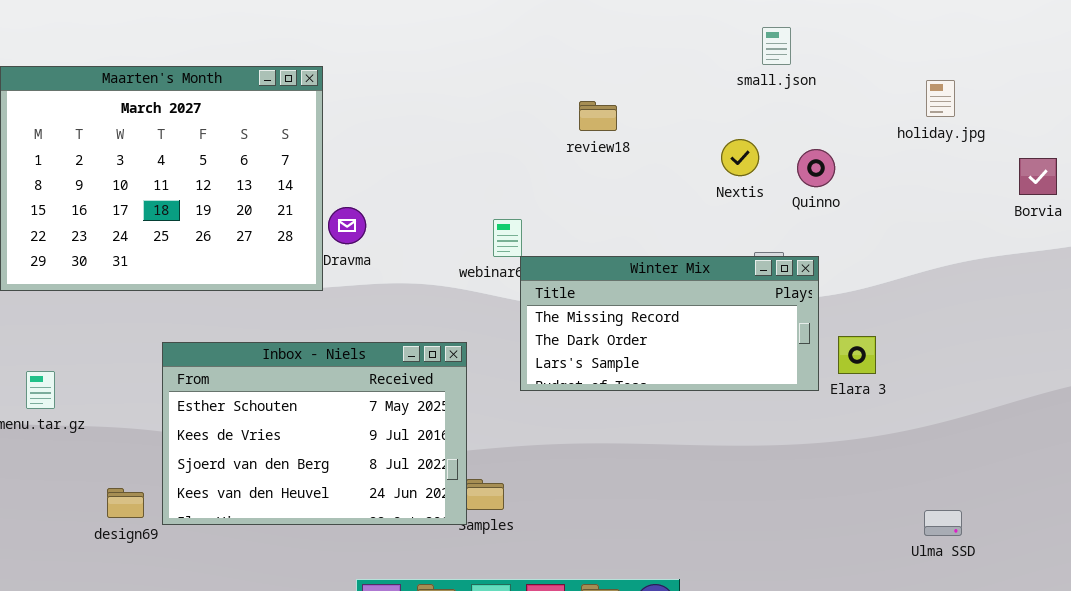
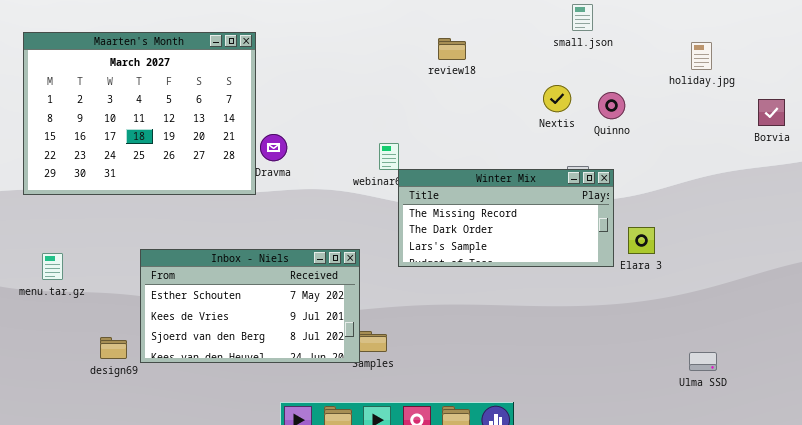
review18: [579,101,617,131] -> [438,38,466,60], moved
Inbox - Niels: [162,342,467,525] -> [140,249,360,363], resized

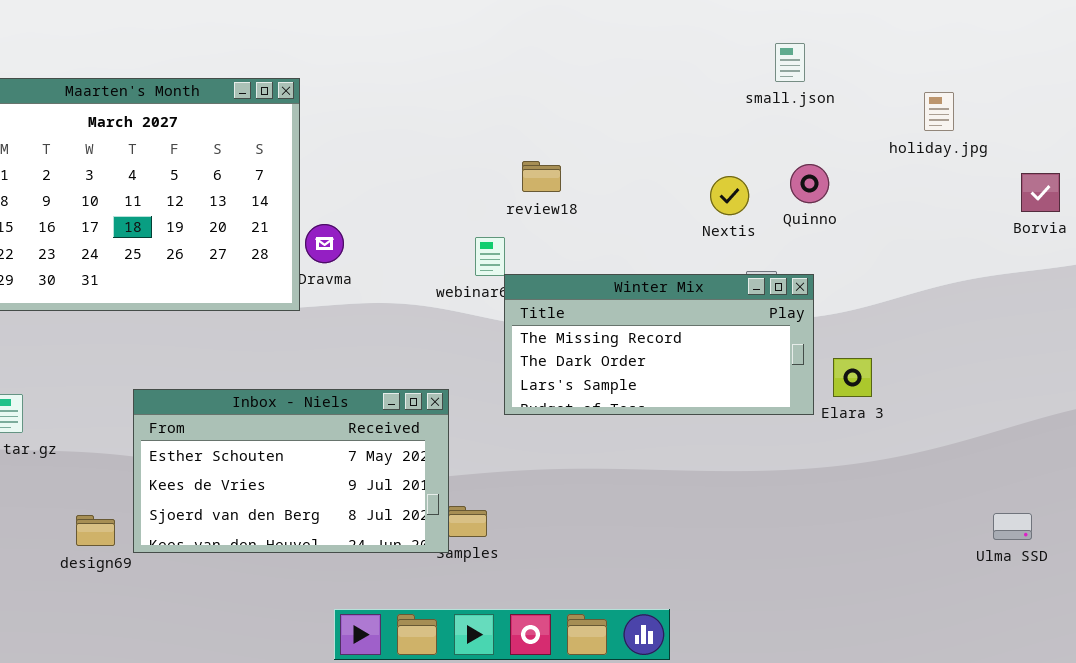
small.json: [572,4,593,31] -> [775,43,805,82], moved
review18: [438,38,466,60] -> [522,161,561,192], moved
Nextis: [543,85,571,112] -> [710,176,749,215], moved
Ulma SSD: [689,352,717,371] -> [993,513,1032,540], moved

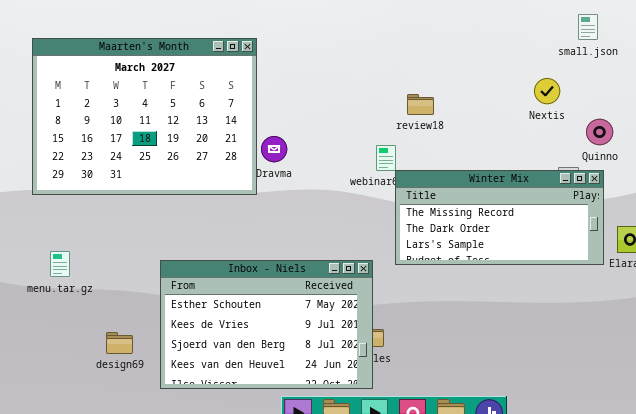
Quinno: [790,164,829,203] -> [586,119,613,145], moved
Nextis: [710,176,749,215] -> [534,78,560,104], moved
Inbox - Niels: [133,389,449,553] -> [160,260,373,389], moved, resized

